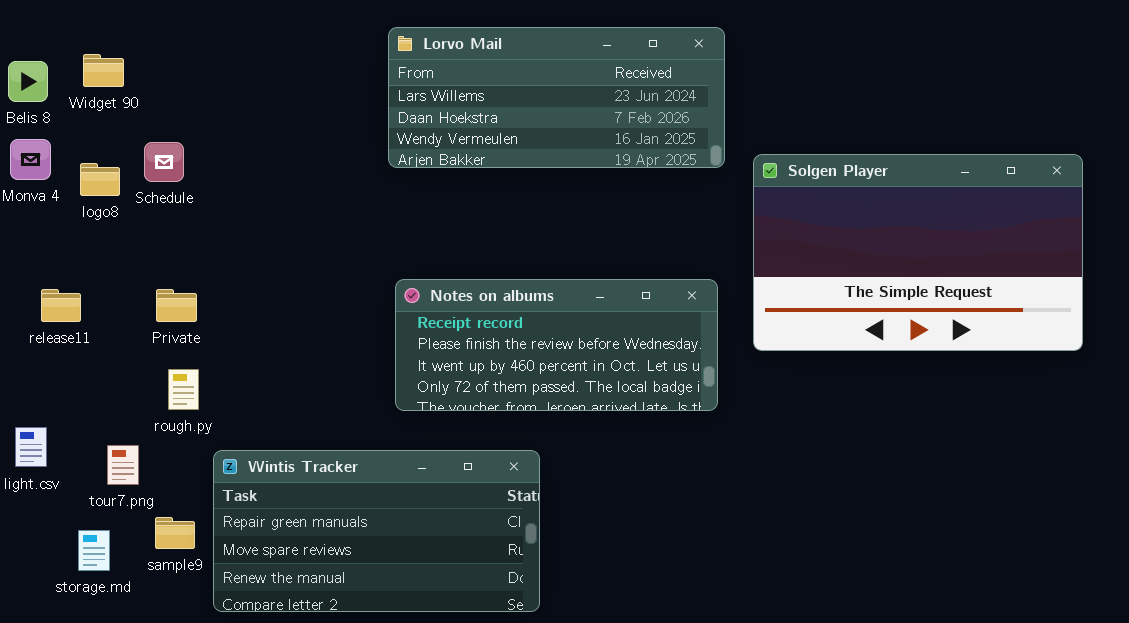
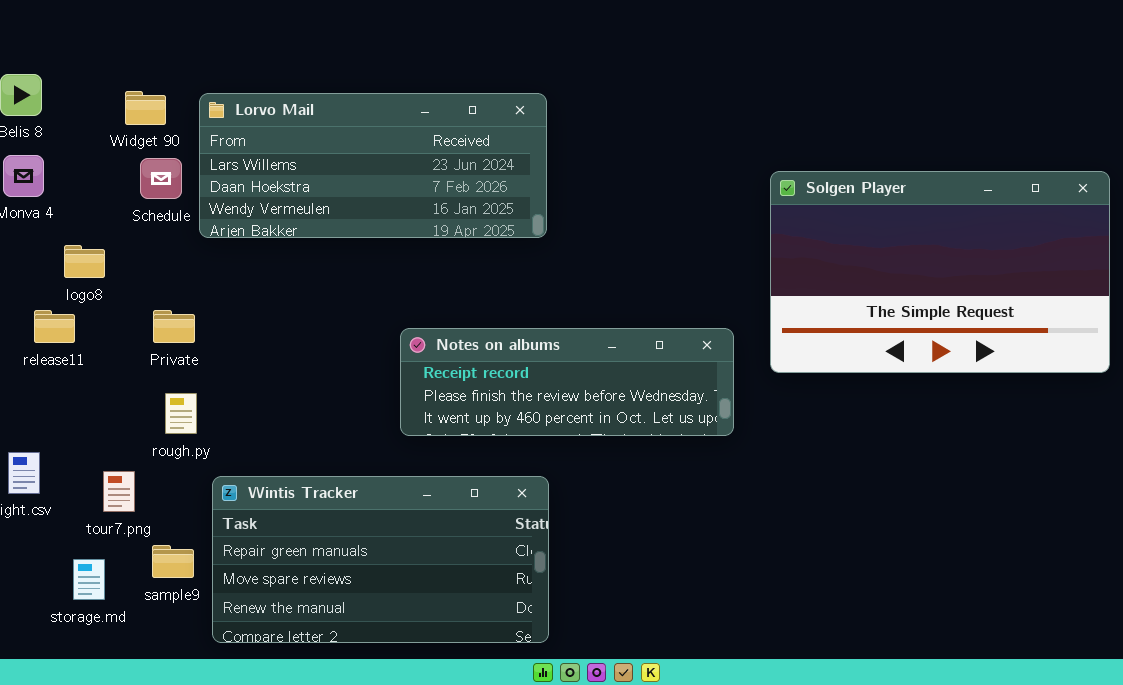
Lorvo Mail: [388,27,725,168] -> [199,93,547,238], moved
Widget 90: [83,54,124,87] -> [125,91,166,125], moved
logo8: [80,163,120,196] -> [64,245,105,278], moved
Notes on albums: [395,279,718,411] -> [400,328,734,436], resized

